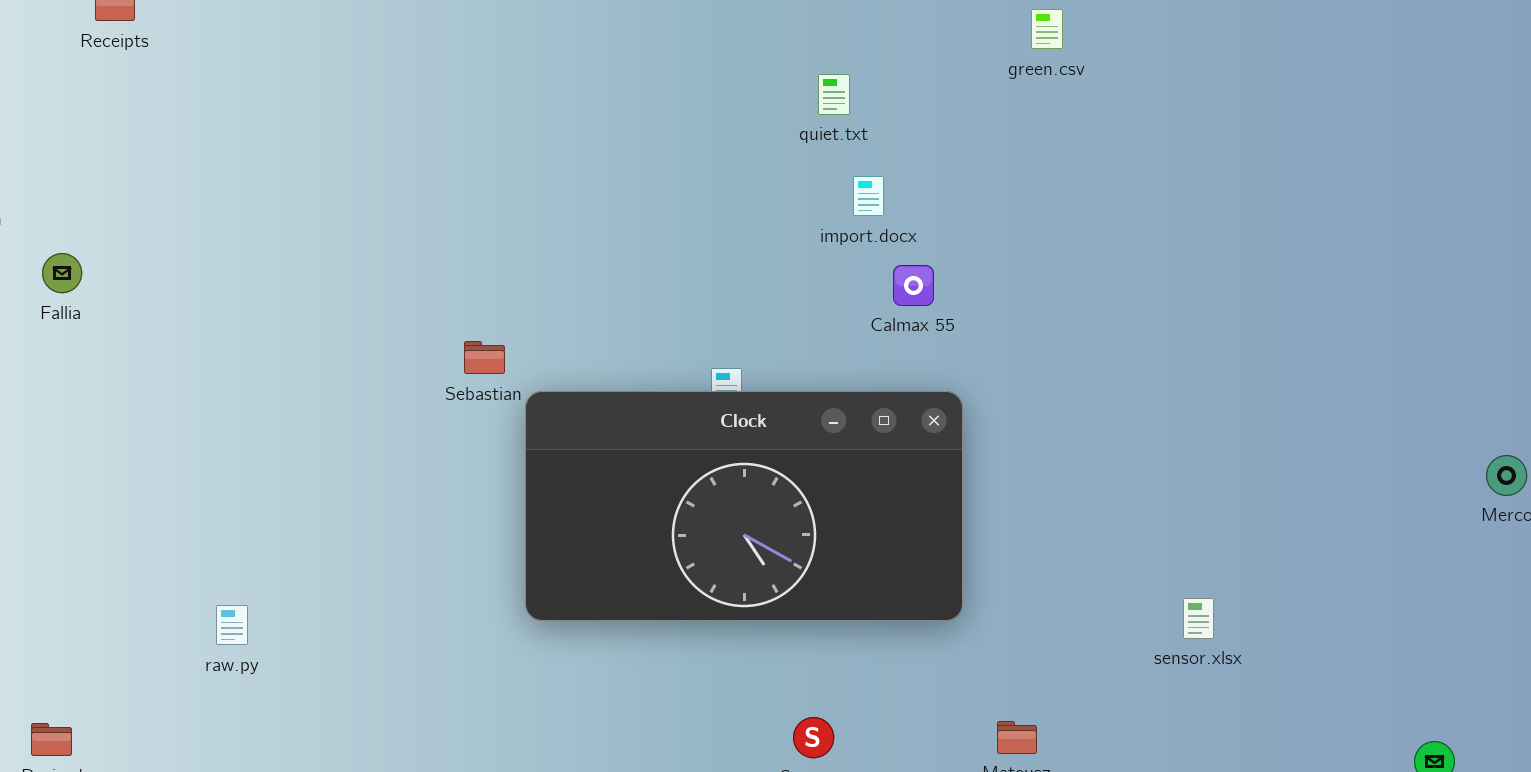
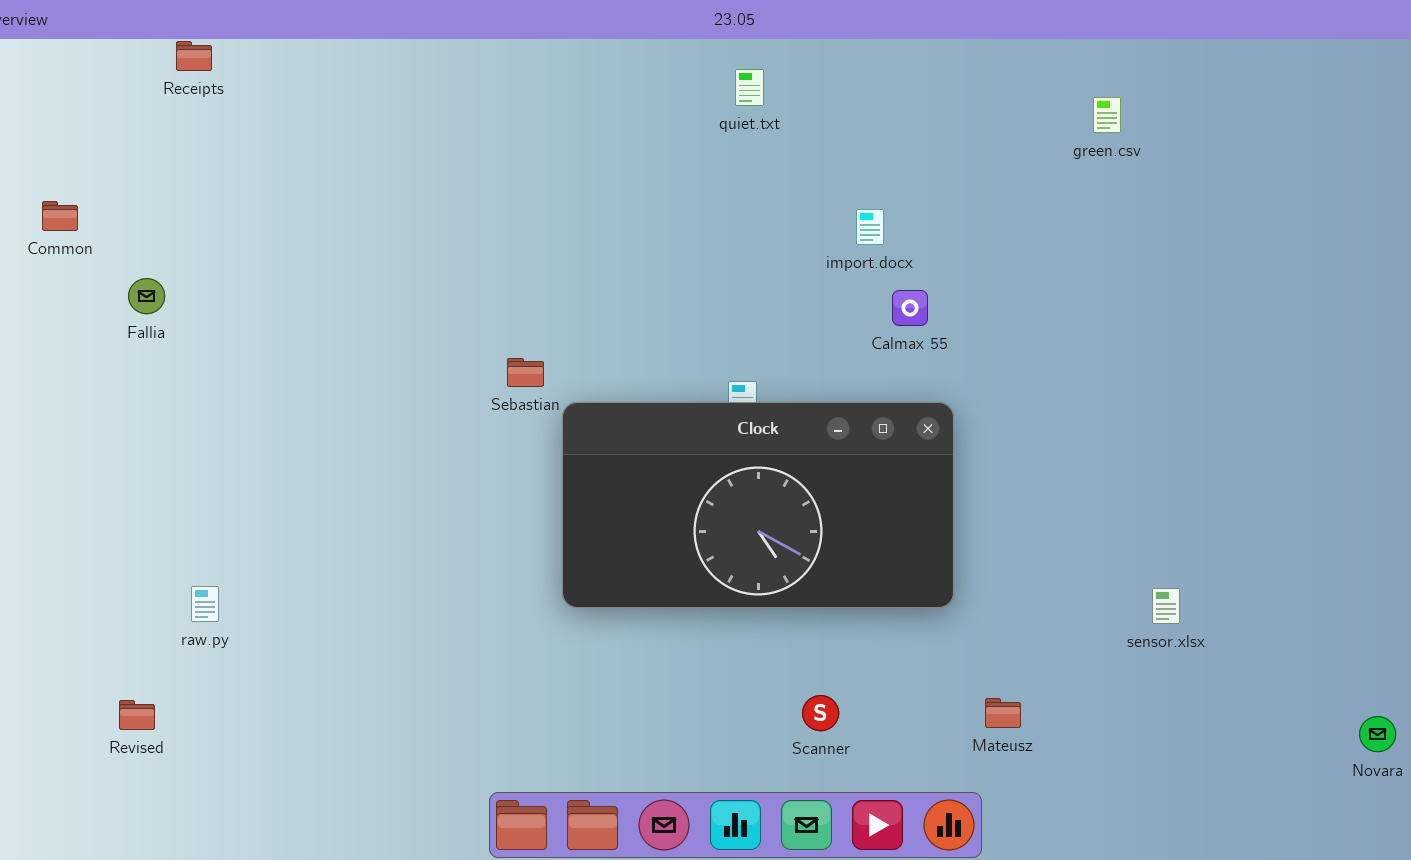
green.csv: [1031,9,1063,49] -> [1093,97,1121,133], moved
quiet.txt: [818,74,850,115] -> [735,69,764,106], moved
raw.py: [216,605,248,645] -> [191,586,219,622], moved

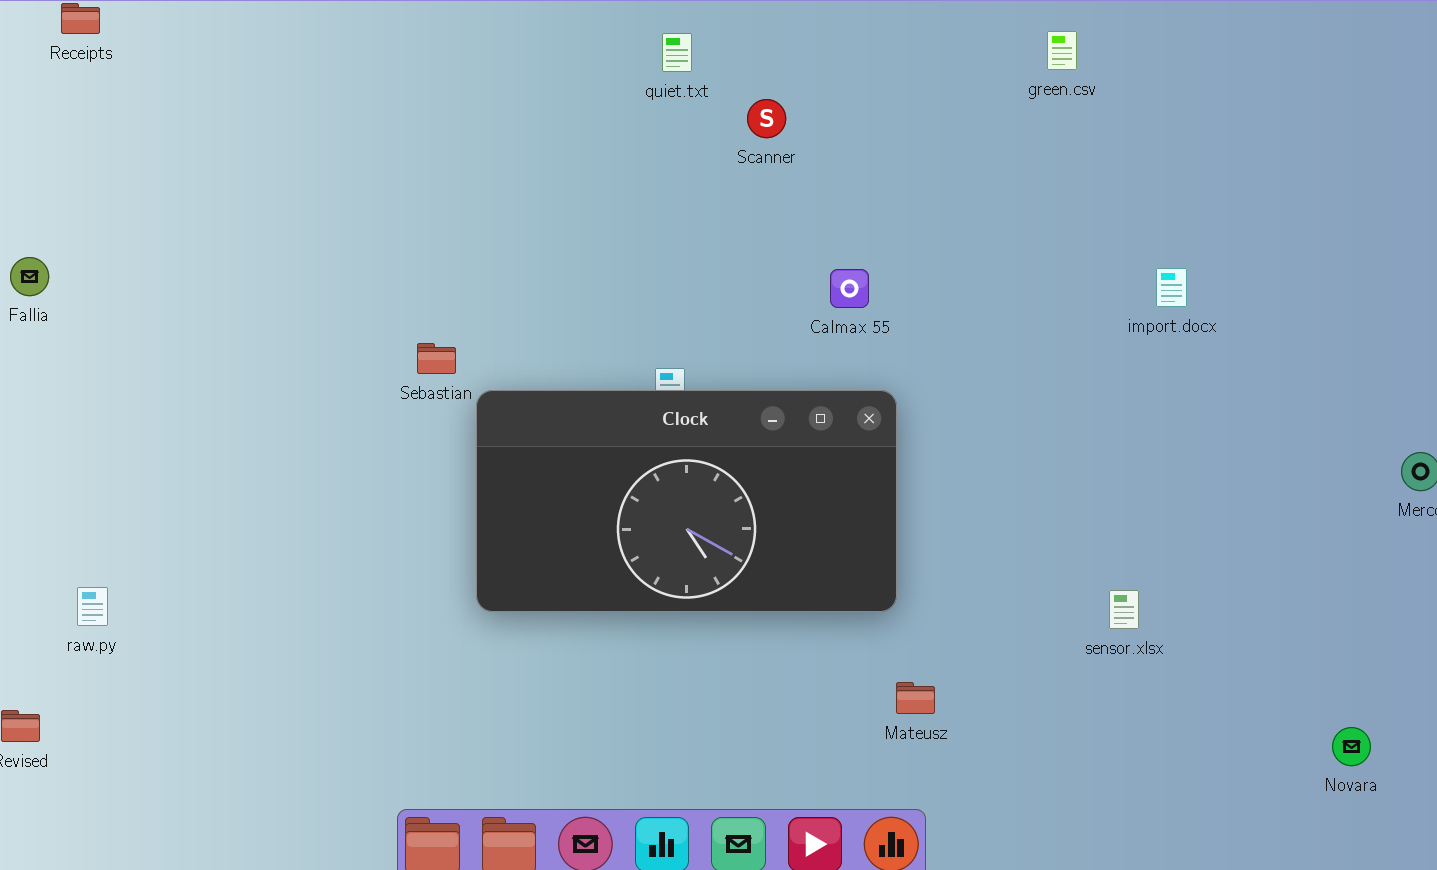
green.csv: [1093,97,1121,133] -> [1047,31,1077,70], moved
import.docx: [856,209,884,245] -> [1156,268,1187,307], moved
Scanner: [802,695,839,731] -> [747,99,786,138], moved
Mateusz: [985,698,1021,728] -> [896,682,935,714], moved

